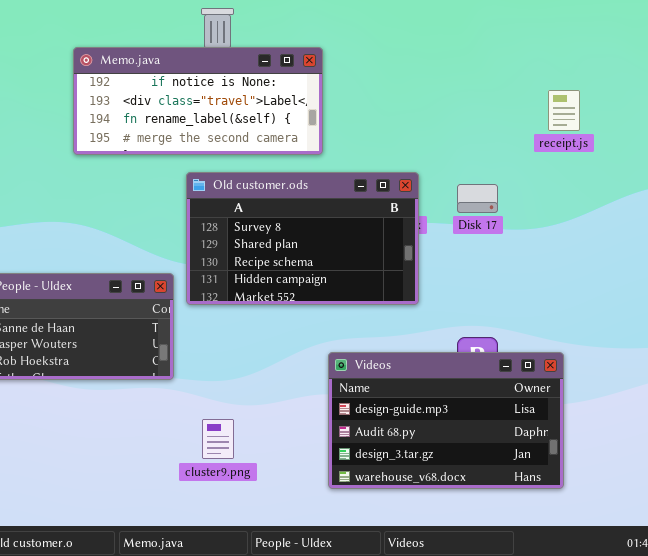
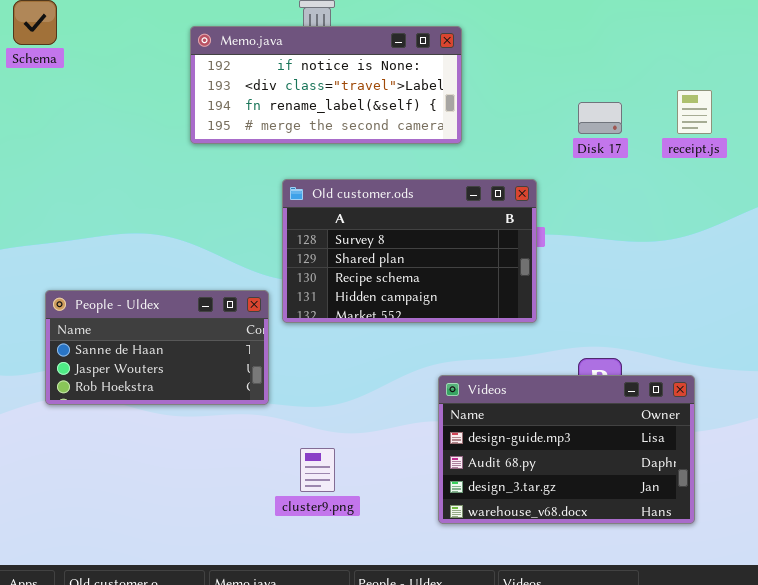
Memo.java: [73,47,323,155] -> [190,26,462,144], moved
Disk 17: [457,184,498,213] -> [578,102,622,134], moved

